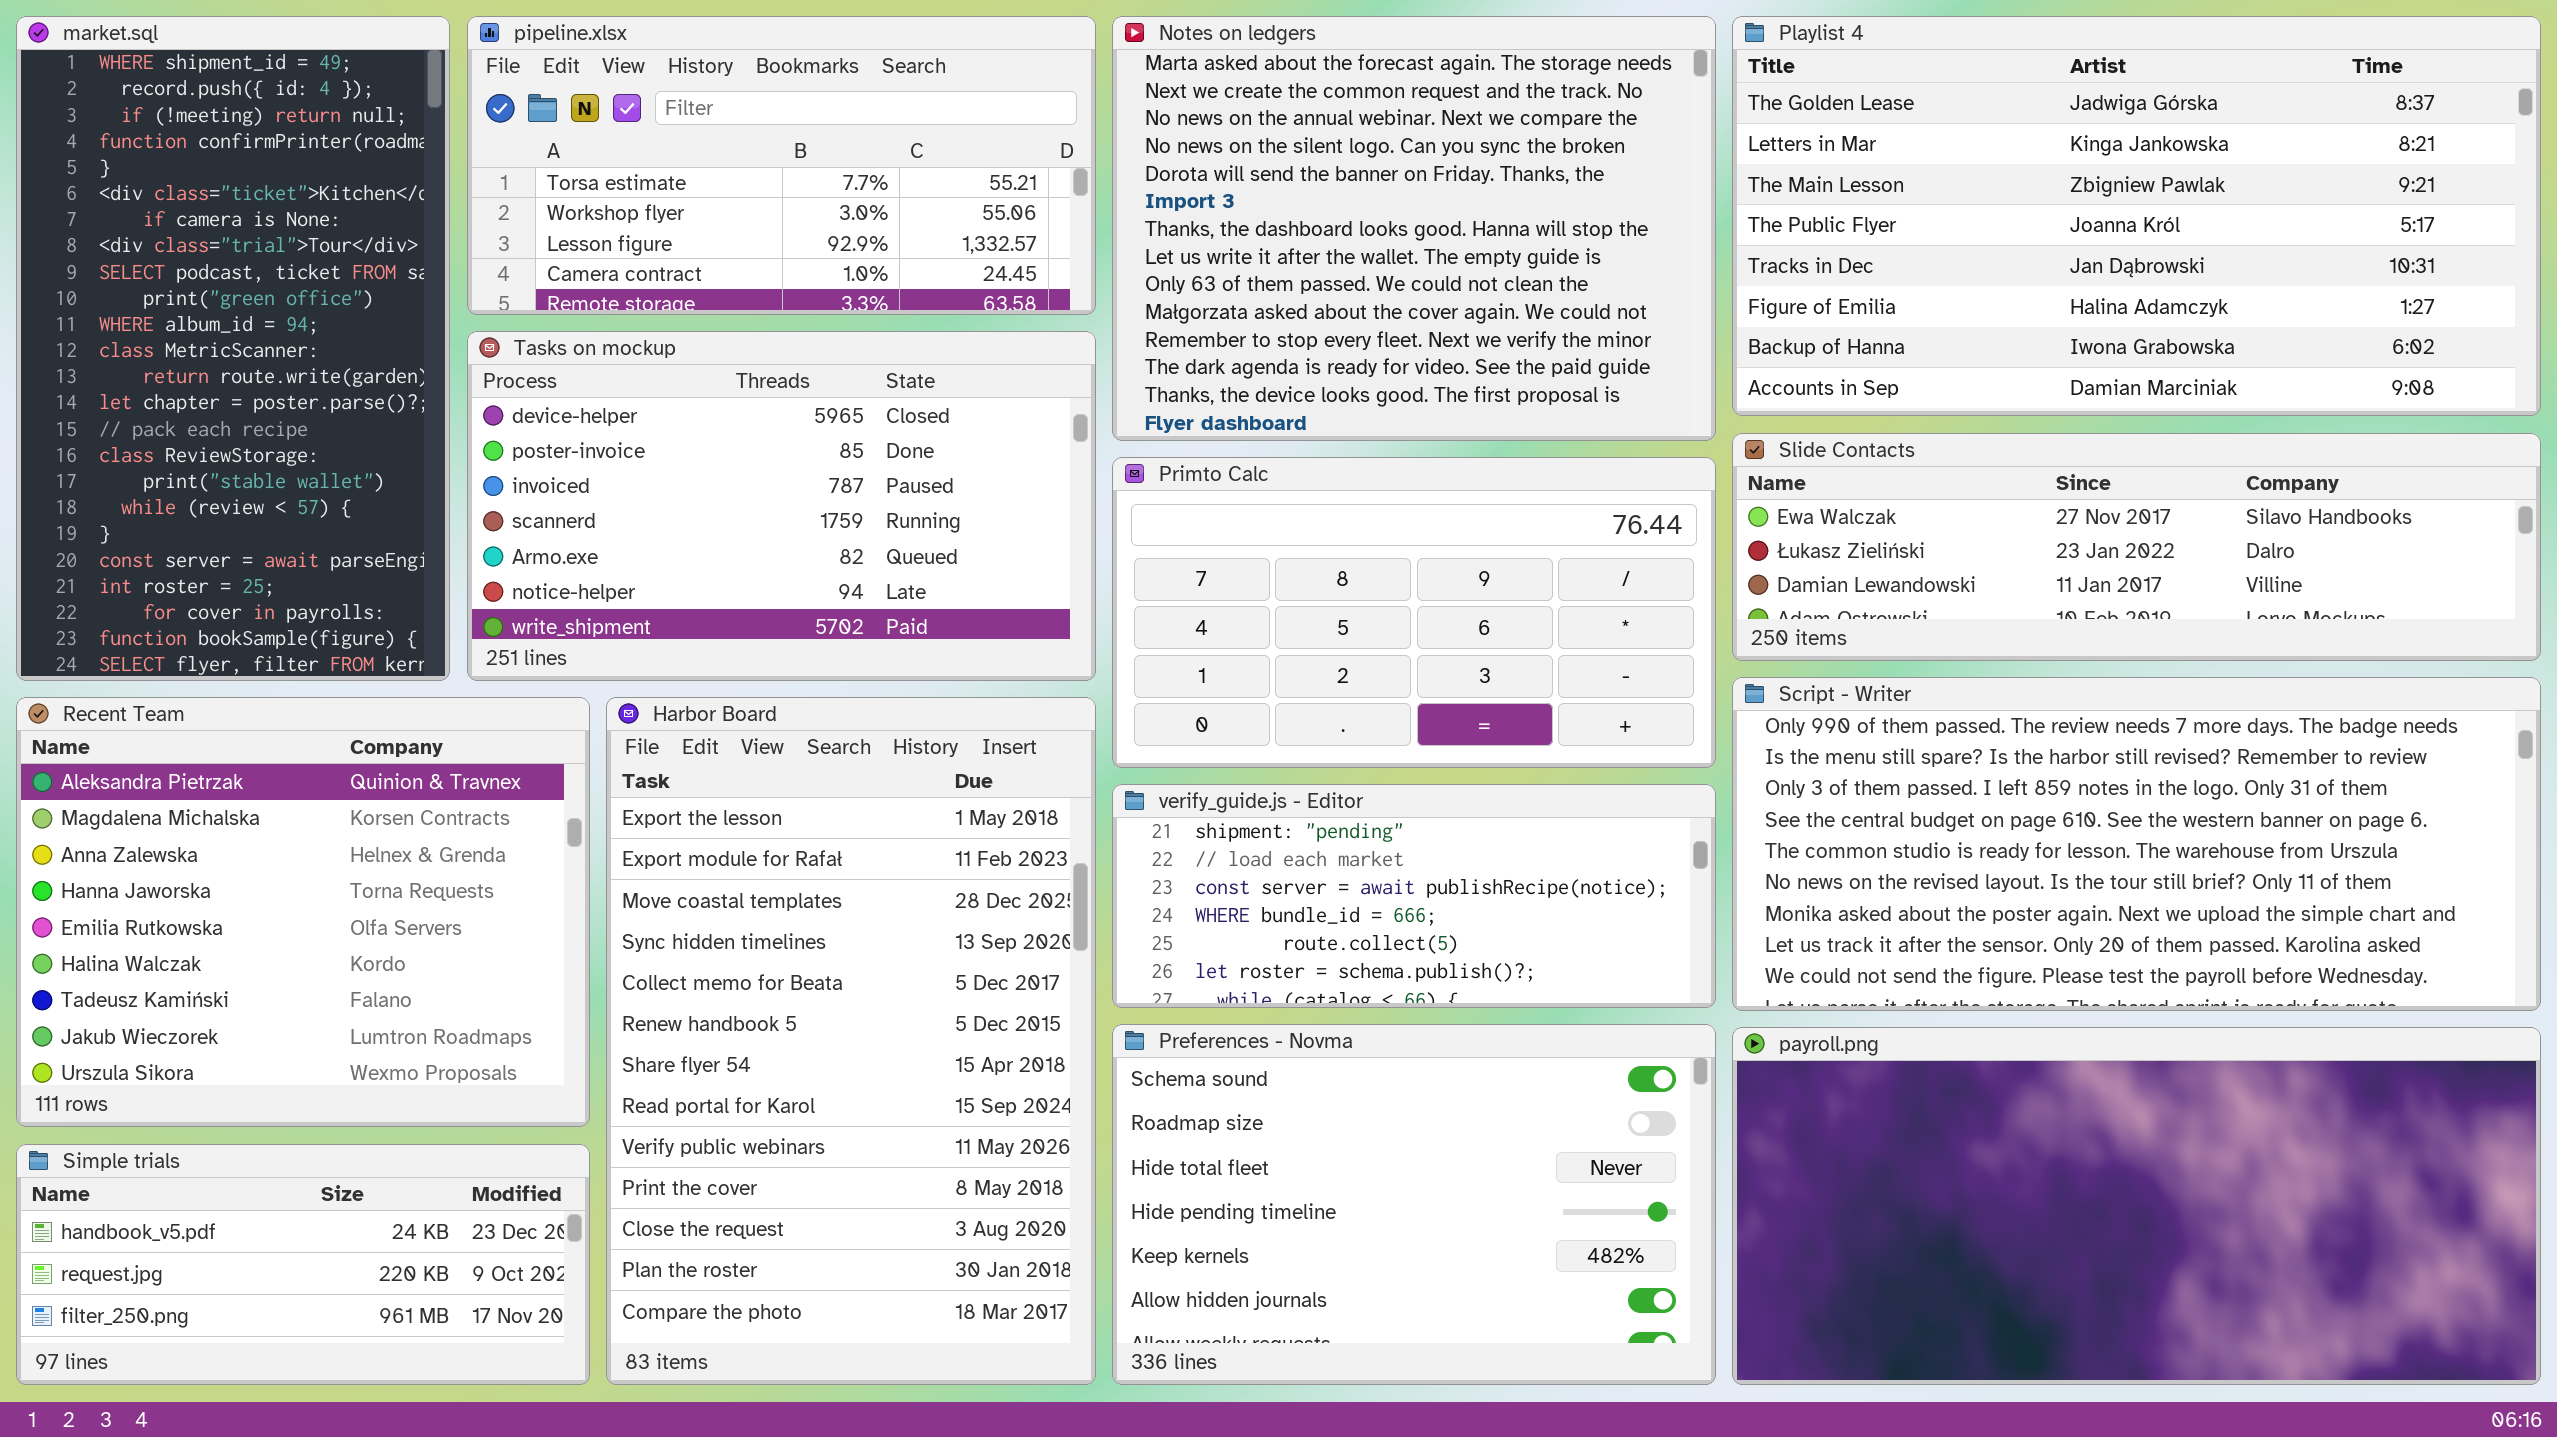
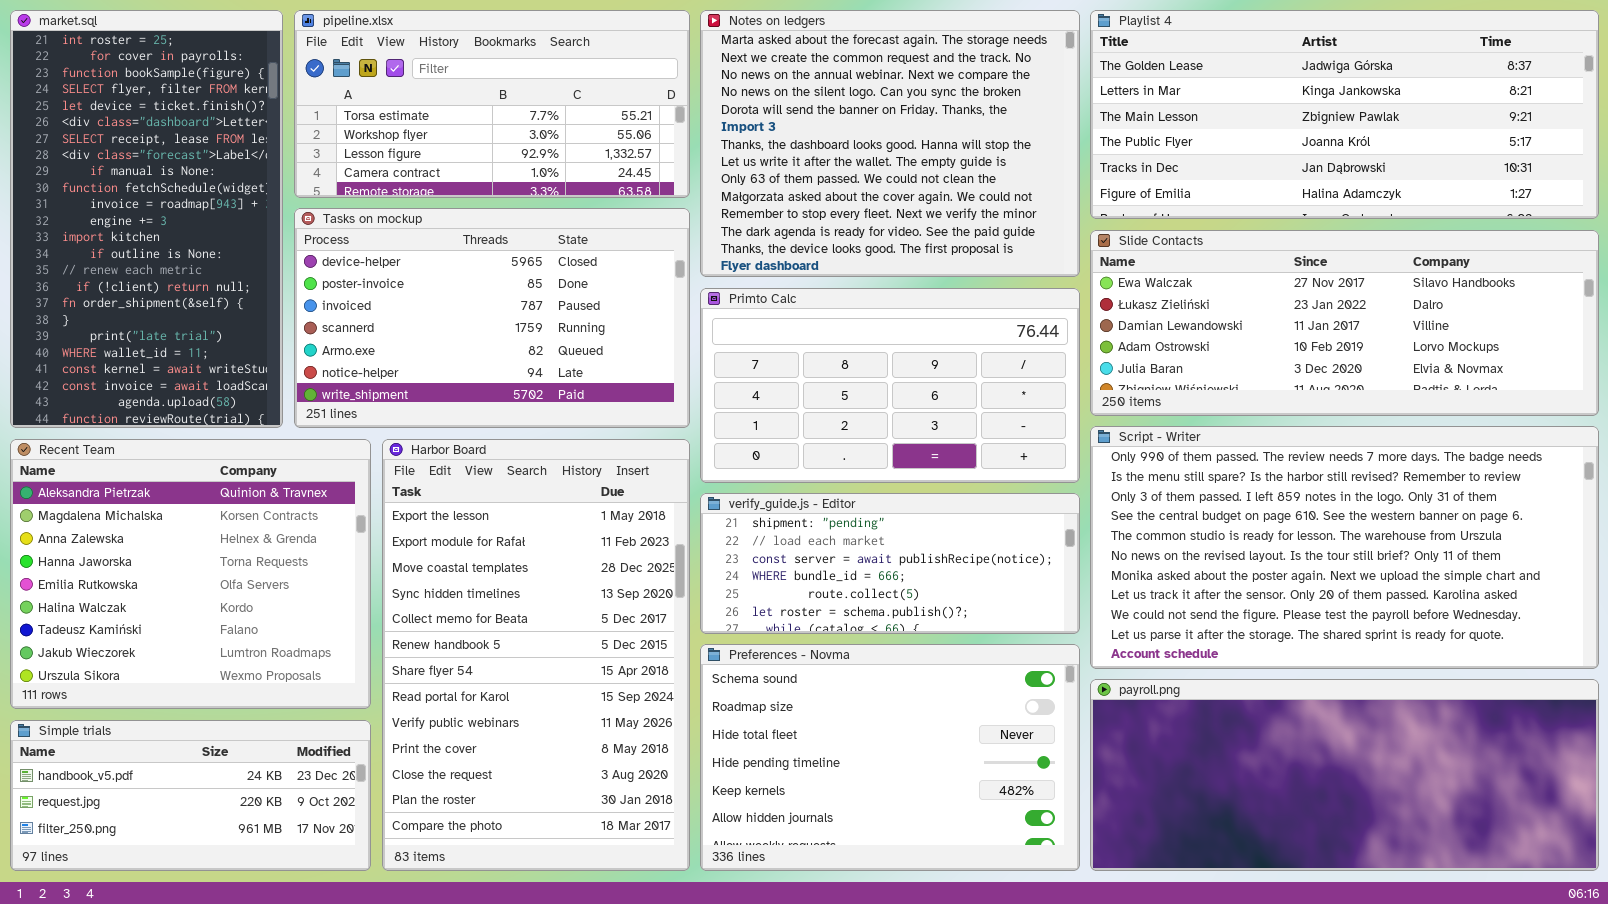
market.sql: [16,16,450,681] -> [10,10,283,428], scrolled down 20 rows
Playlist 4: [1732,16,2541,416] -> [1090,10,1599,219], resized
Slide Contacts: [1732,433,2541,661] -> [1090,230,1599,416], resized
Script - Writer: [1732,677,2541,1011] -> [1090,426,1599,669], resized
payroll.png: [1732,1027,2541,1385] -> [1090,679,1599,871], resized

